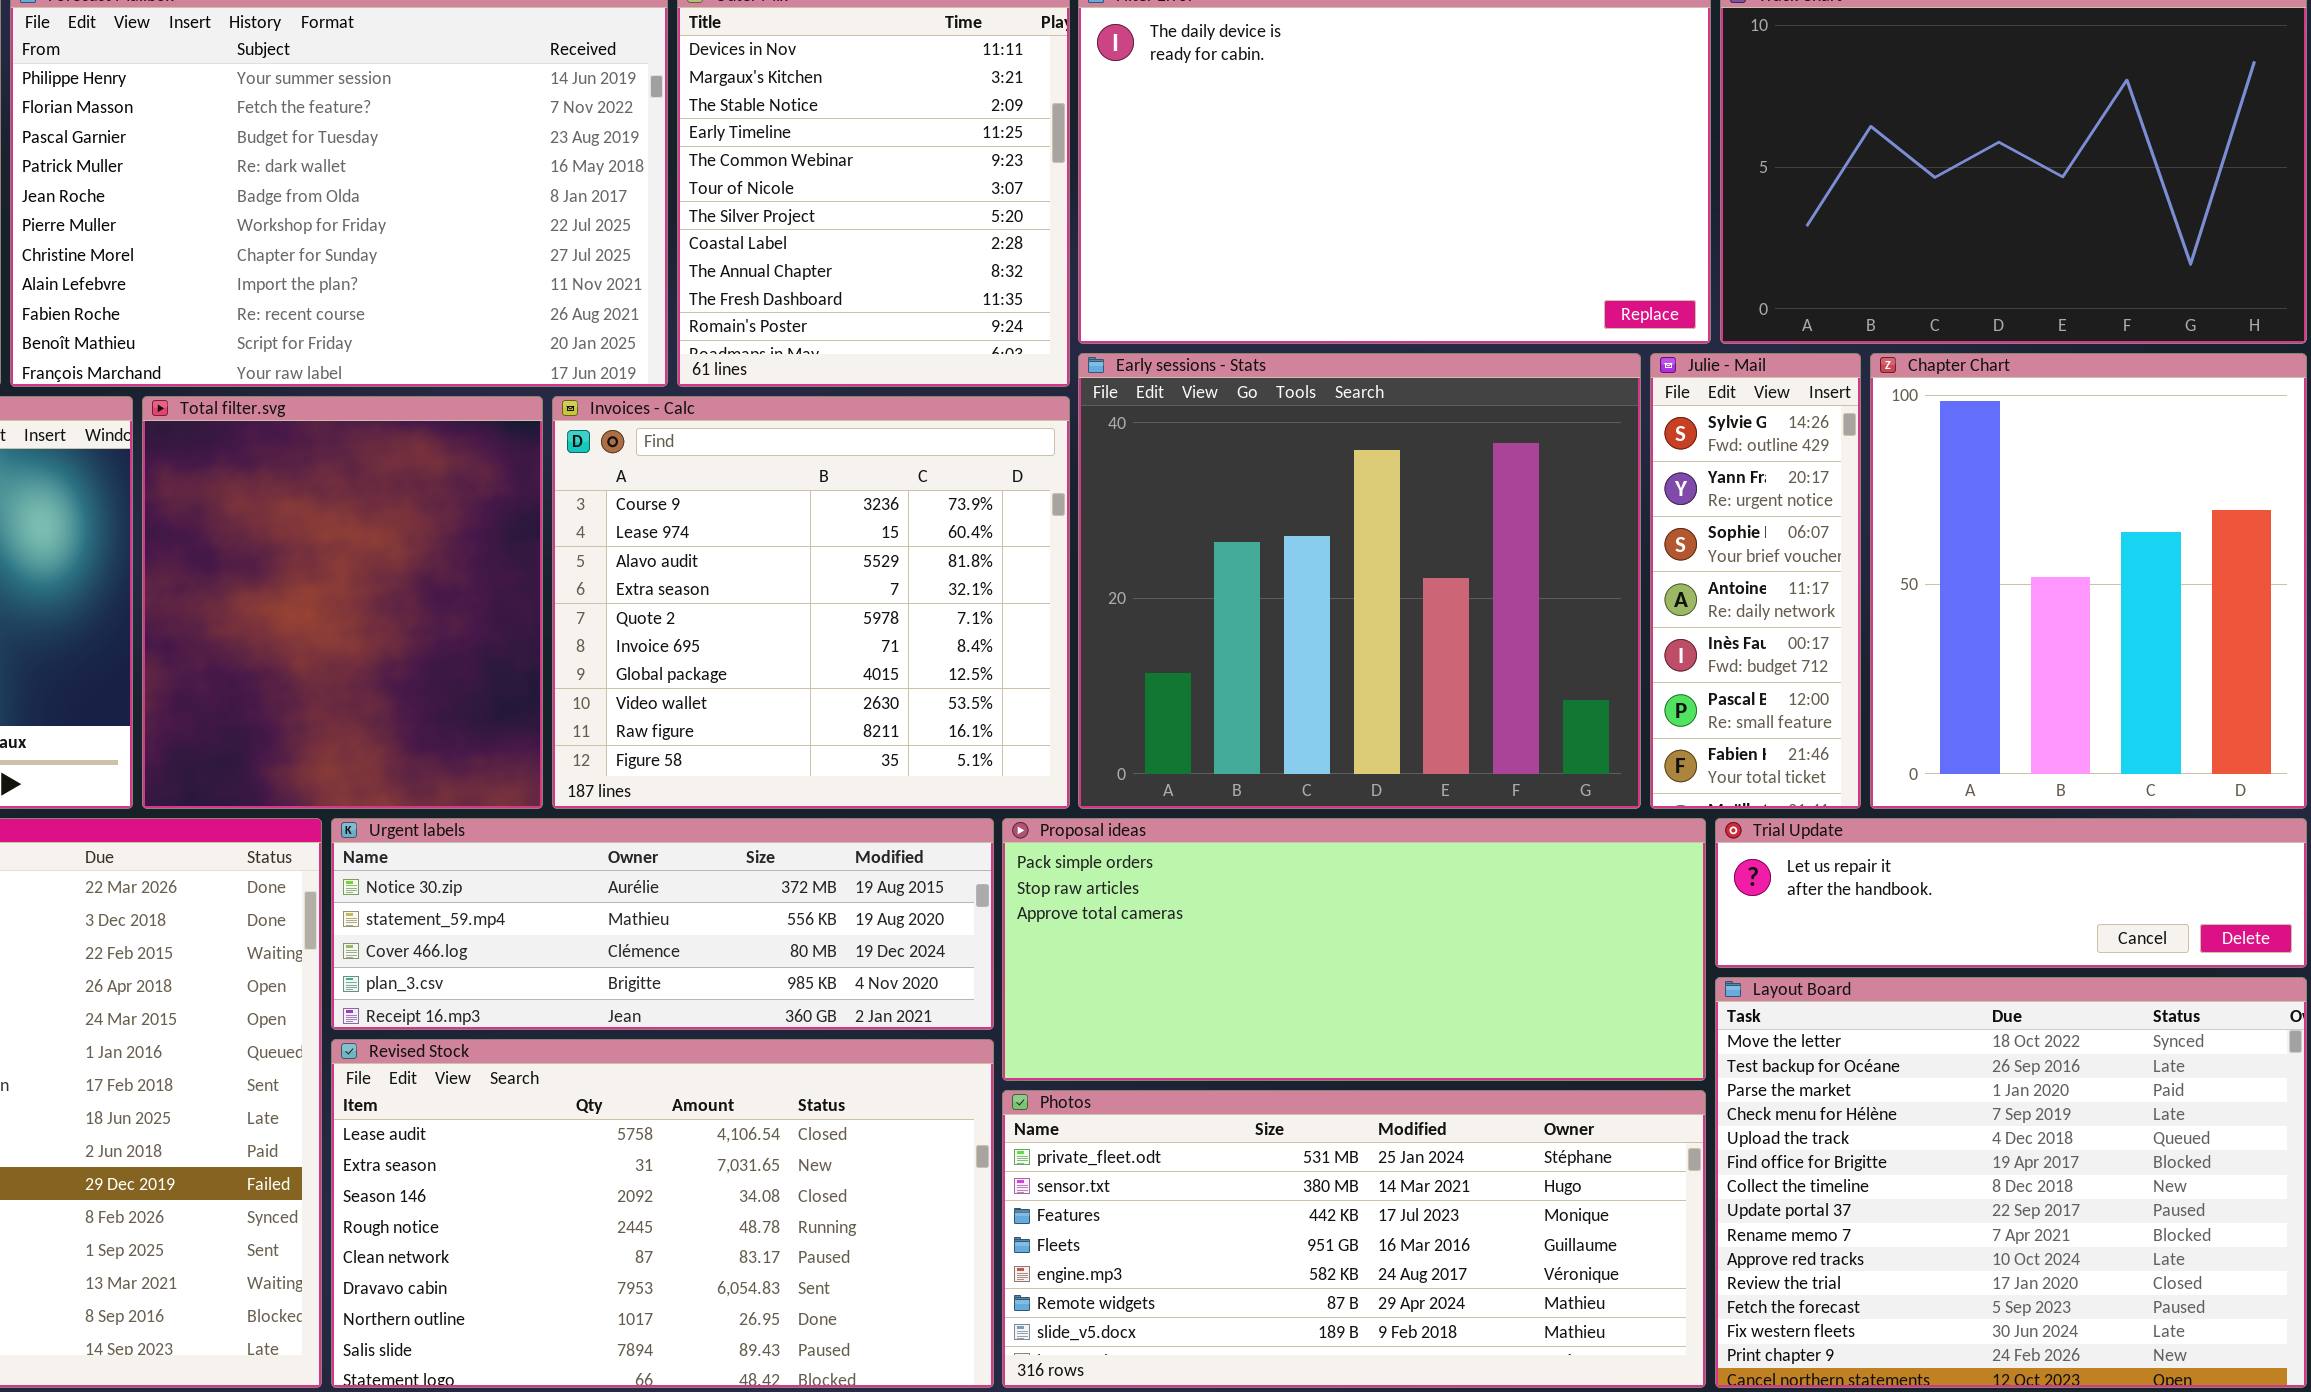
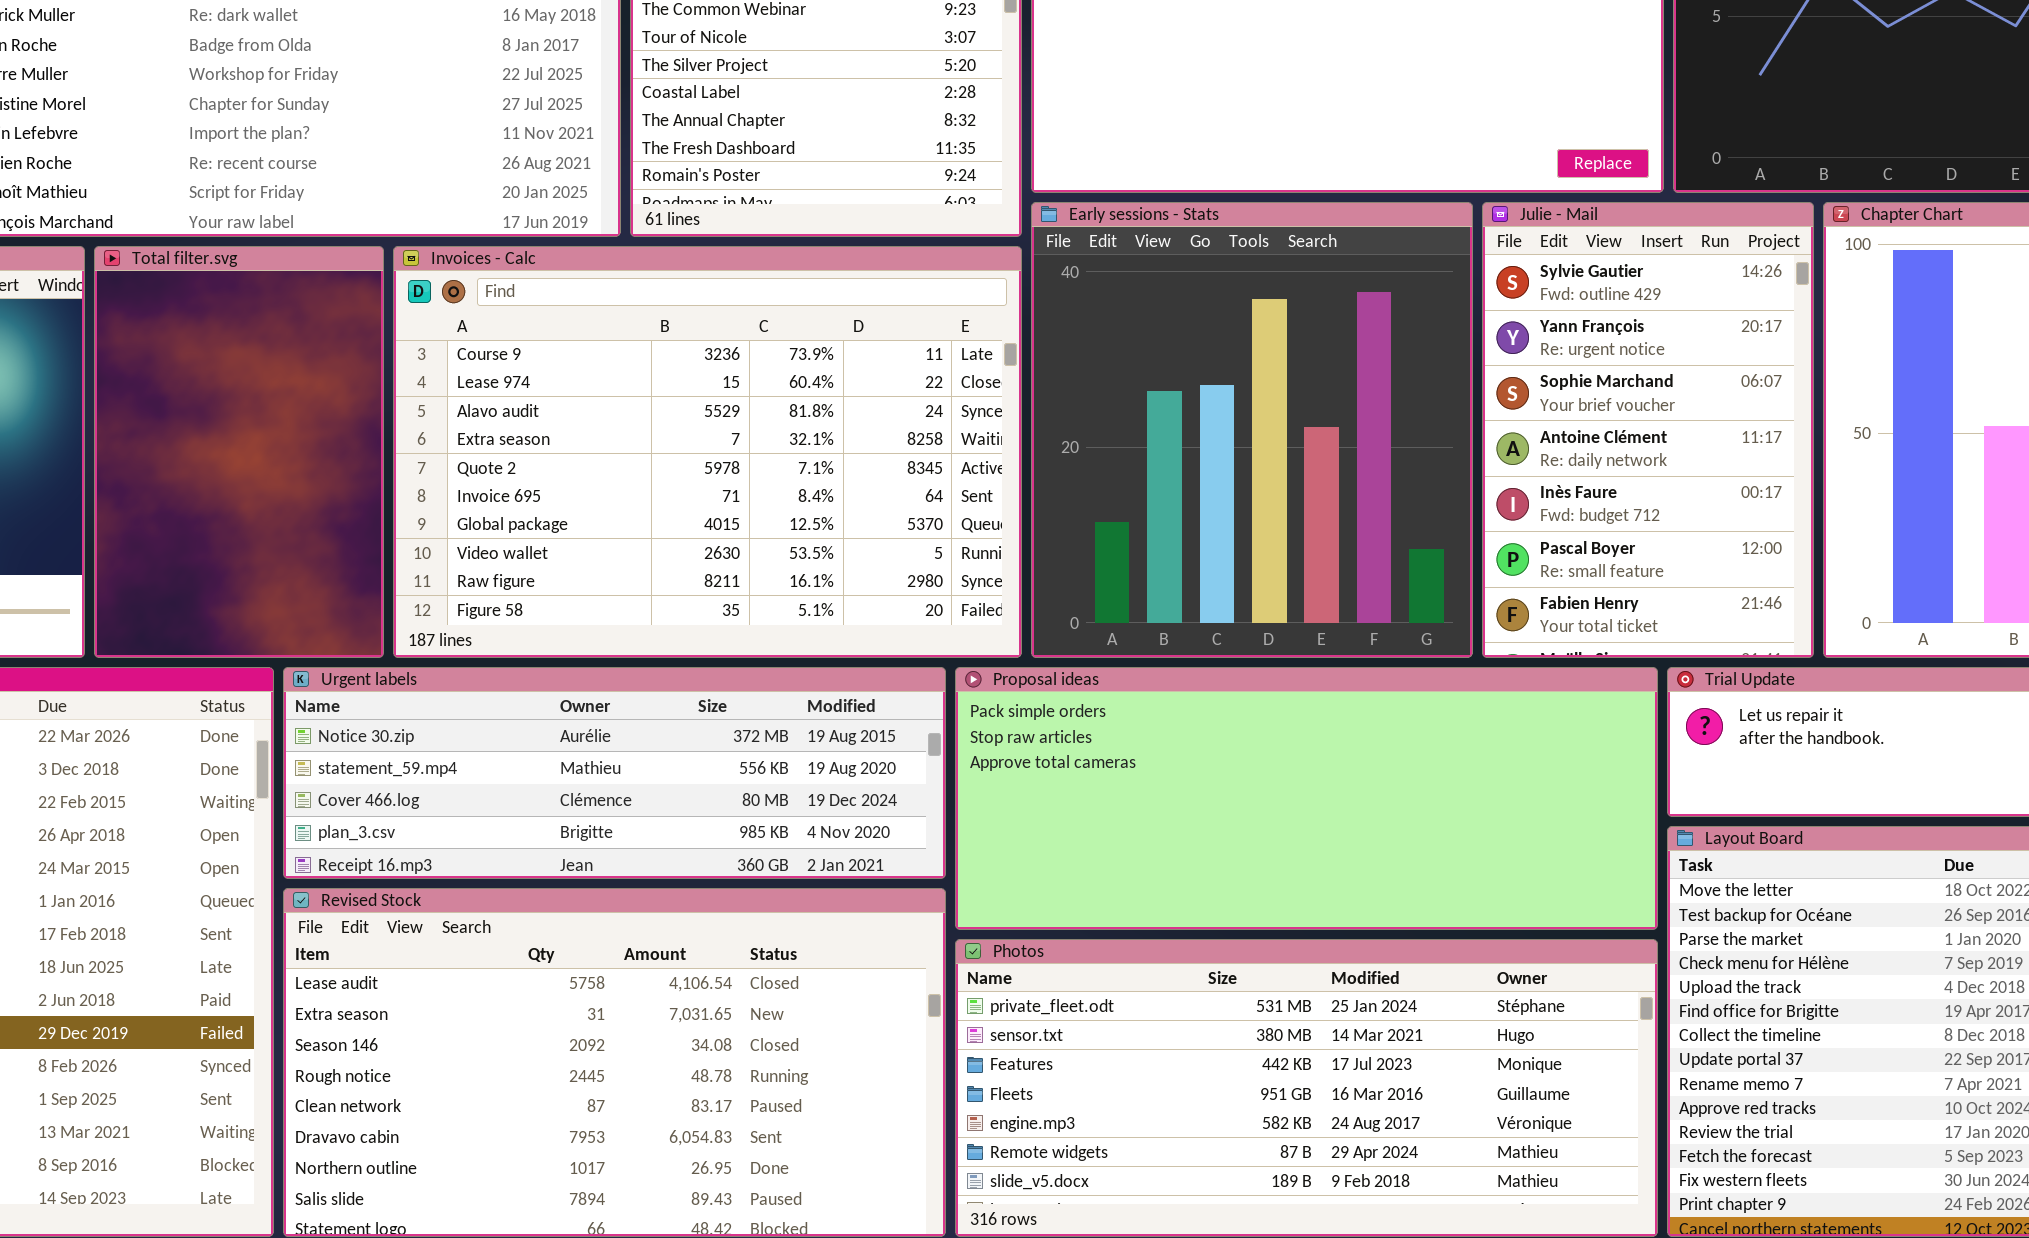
Early sessions - Stats: [1078,353,1641,809] -> [1031,202,1473,658], resized
Julie - Mail: [1650,353,1861,809] -> [1482,202,1814,658], resized
Total filter.svg: [142,396,543,809] -> [94,246,384,658], resized
Invoices - Calc: [552,396,1070,809] -> [393,246,1022,658], resized

